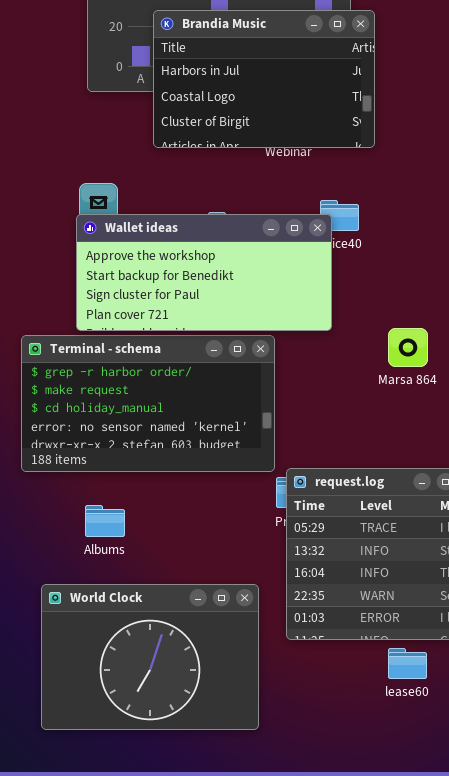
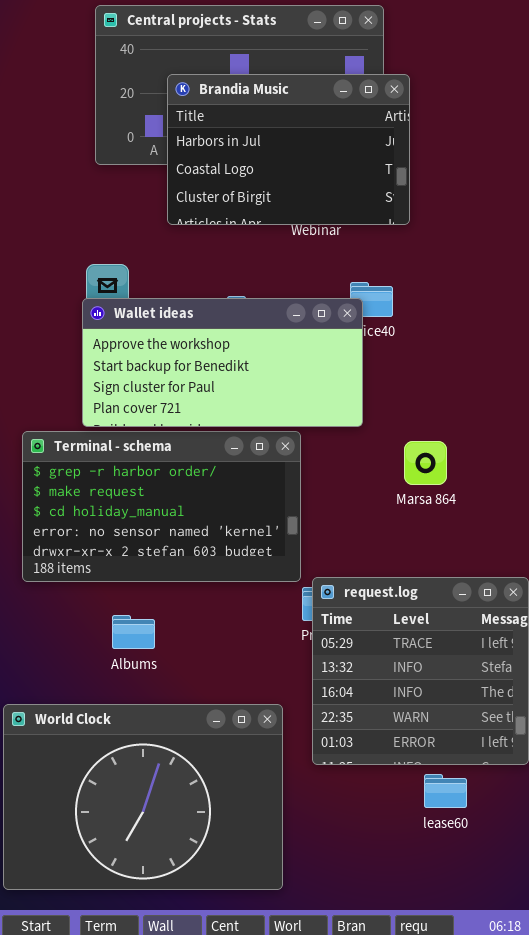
Marsa 864: [388,328,428,367] -> [404,441,447,485], moved
Albums: [85,505,125,537] -> [112,615,155,649], moved
World Clock: [41,584,259,730] -> [3,704,283,890], resized

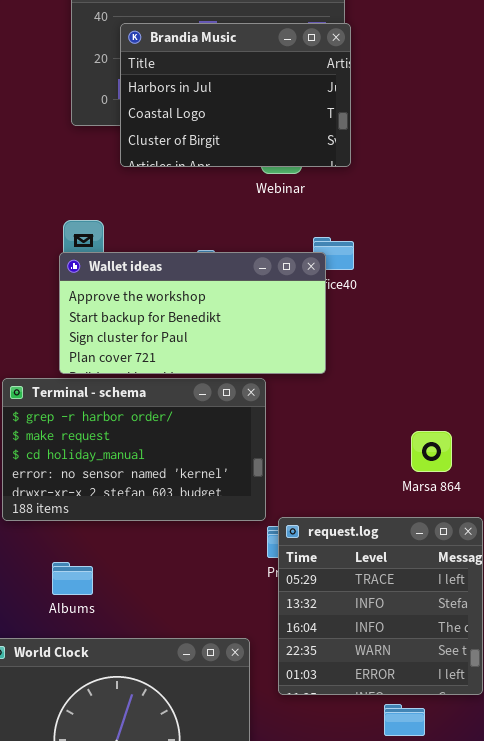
Brandia Music: [167,74,410,225] -> [120,23,351,167], moved
Marsa 864: [404,441,447,485] -> [411,431,452,472], moved
Albums: [112,615,155,649] -> [52,562,93,595], moved

